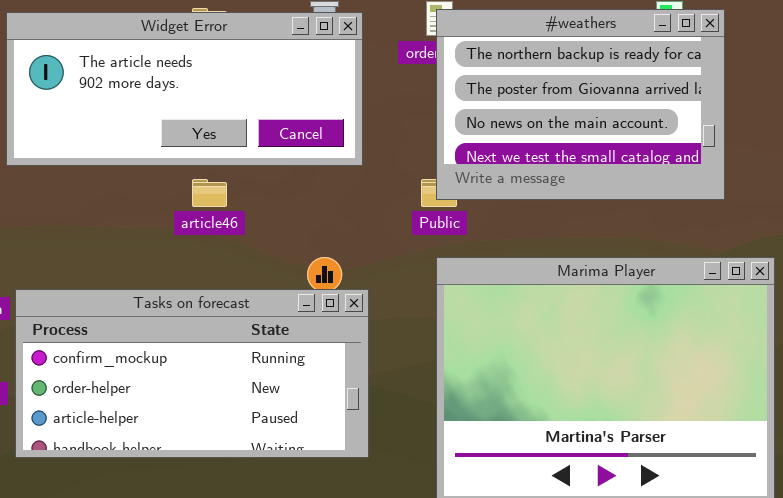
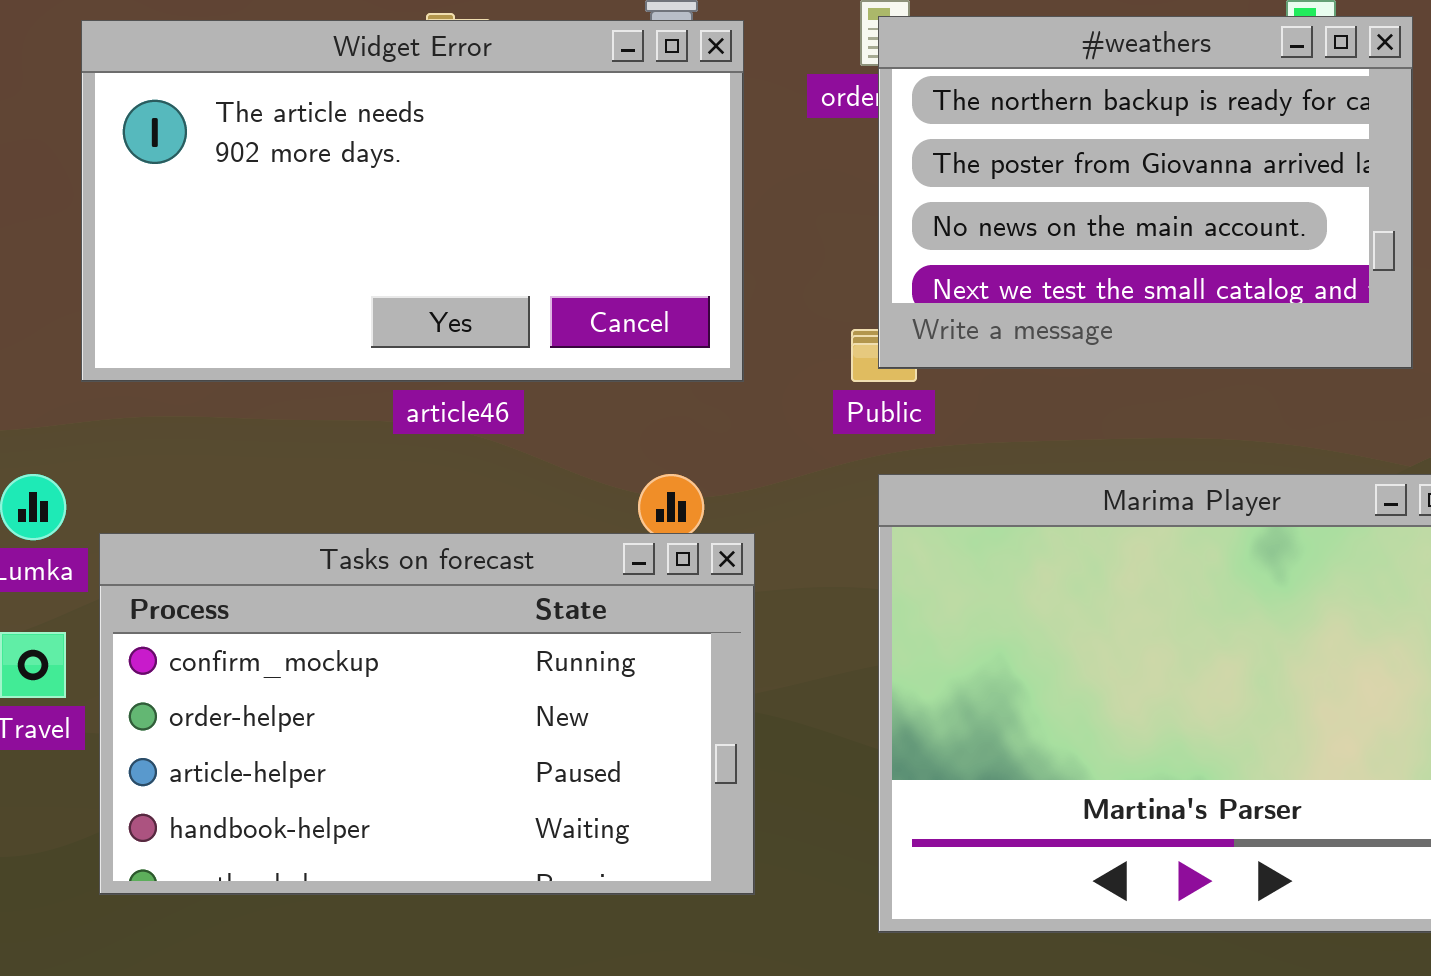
Widget Error: [6,12,363,166] -> [81,20,744,382], resized
Tasks on forecast: [15,289,369,458] -> [99,533,755,895], resized

